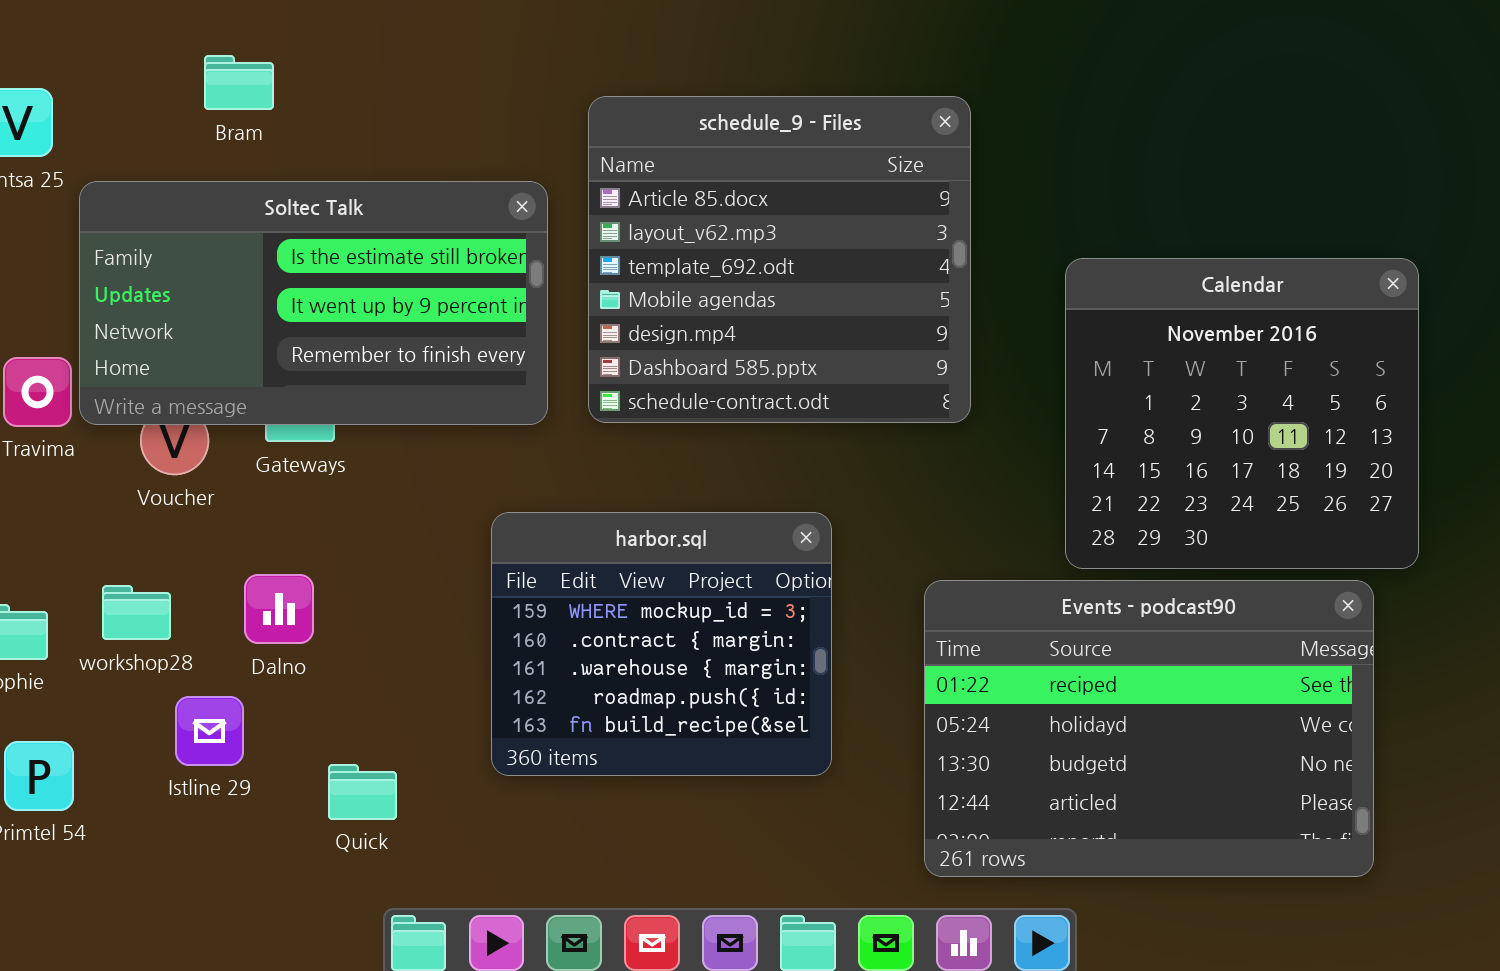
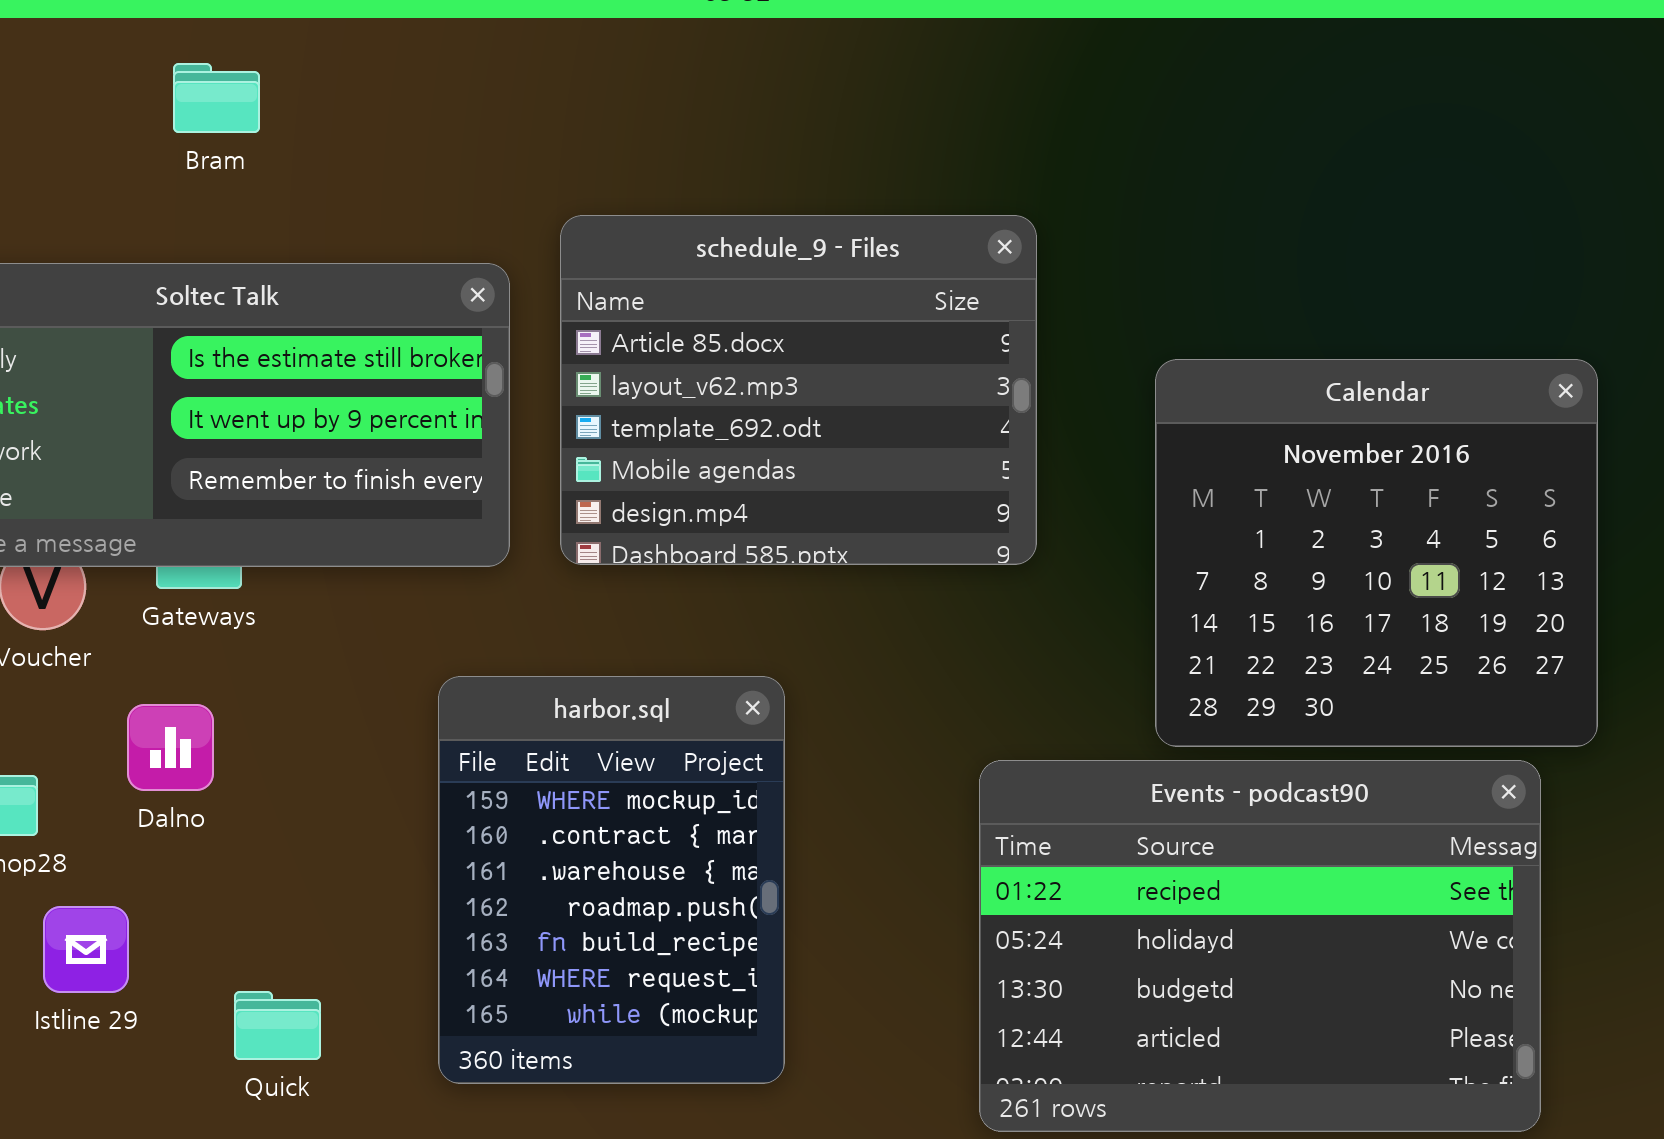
Bram: [204,55,274,110] -> [173,63,260,133], moved
schedule_9 - Files: [588,96,971,423] -> [560,215,1037,565], resized
harbor.sql: [491,512,832,776] -> [438,676,785,1084], resized
Dalno: [244,574,314,644] -> [127,704,214,791], moved

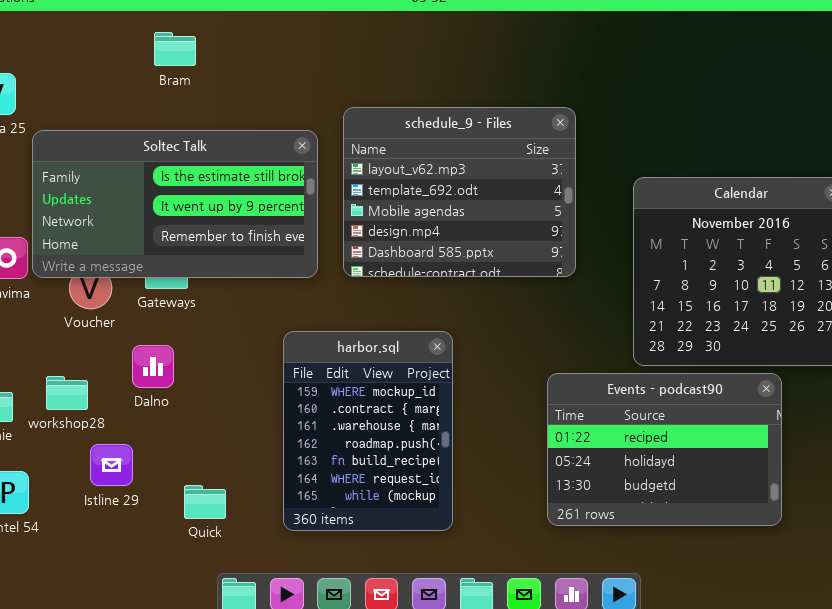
schedule_9 - Files: [560,215,1037,565] -> [343,107,576,277], scrolled down 1 row
Events - podcast90: [979,760,1541,1132] -> [547,373,782,526], resized

